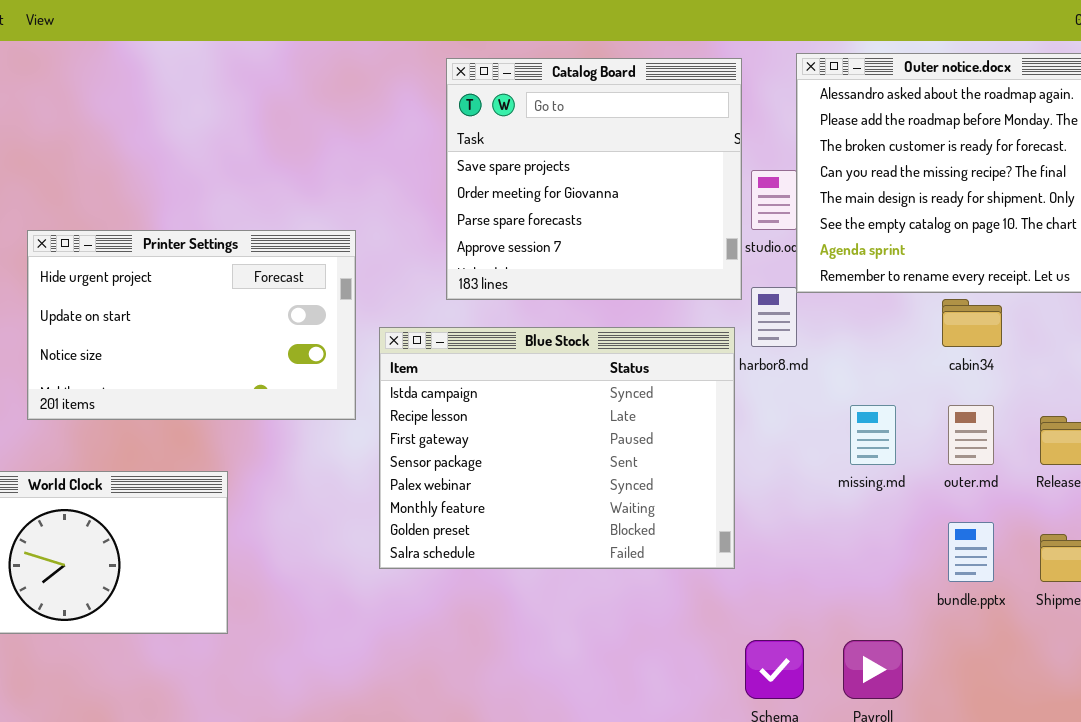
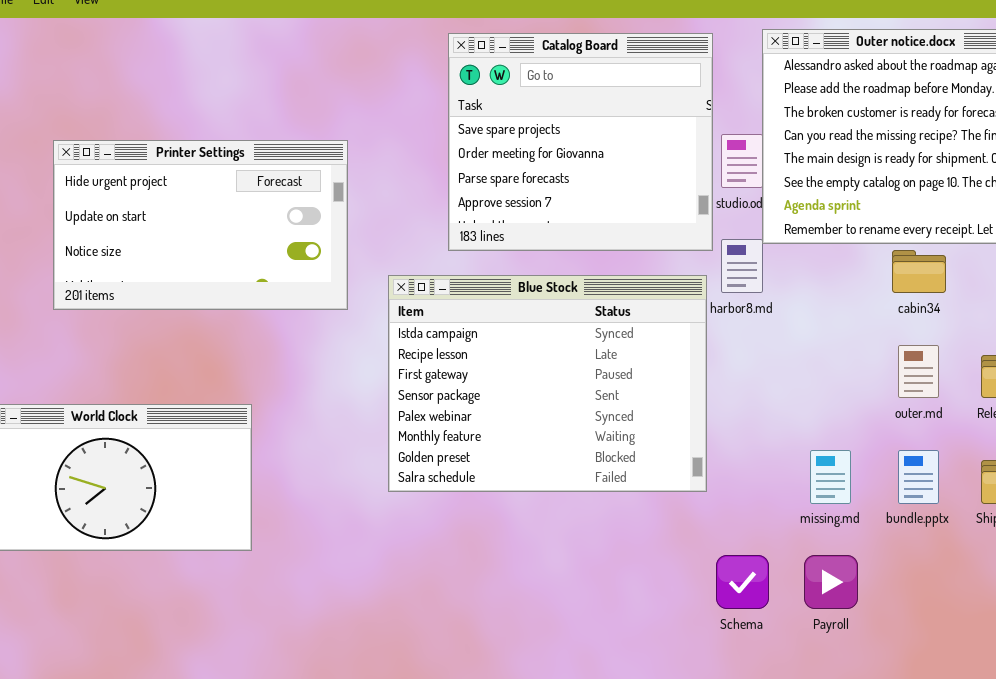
Printer Settings: [27,230,356,420] -> [53,140,348,310], moved
missing.md: [850,405,896,465] -> [810,450,851,504], moved

